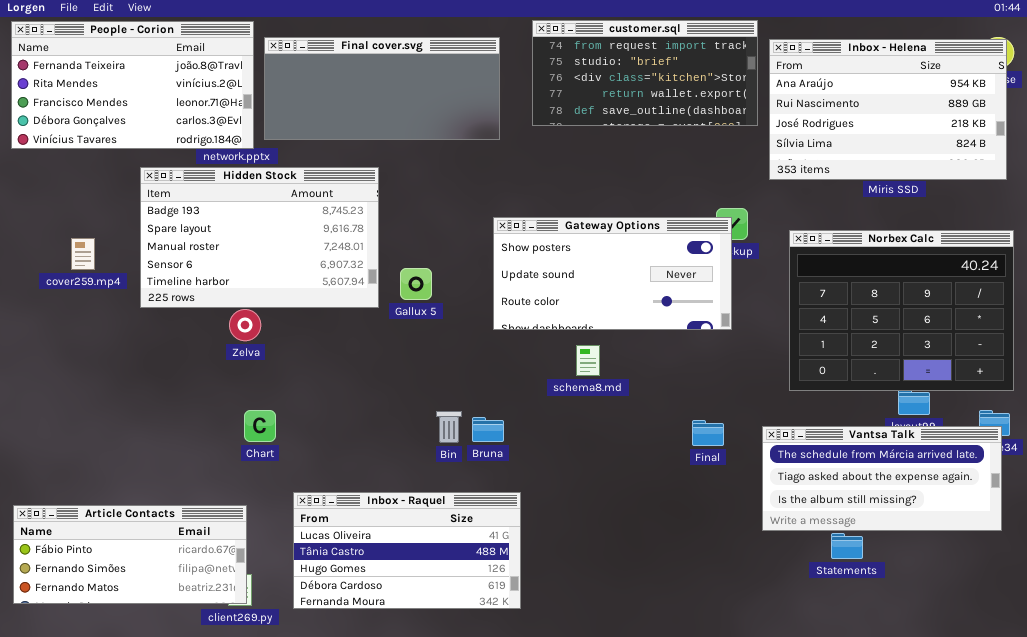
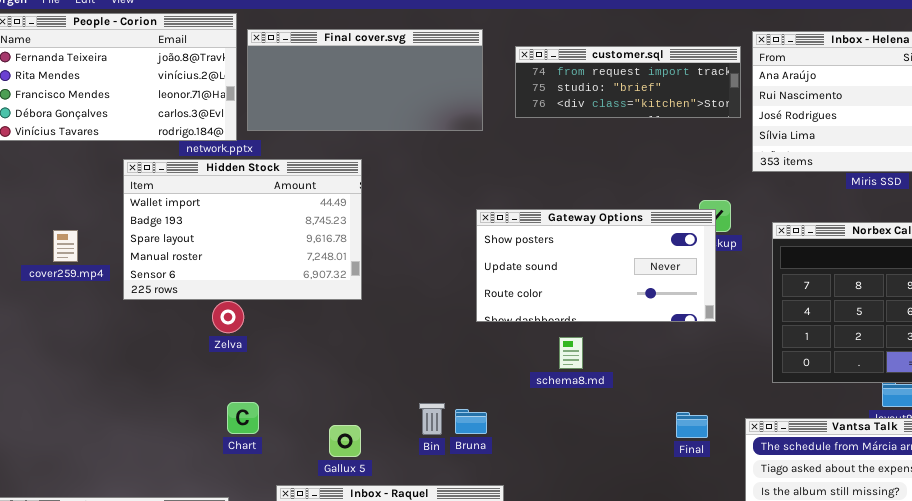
customer.sql: [532,20,758,126] -> [515,46,741,118], resized
Hidden Stock: [140,167,379,308] -> [123,159,362,300], scrolled up 1 row
Gallux 5: [400,268,432,300] -> [329,425,361,457], moved

